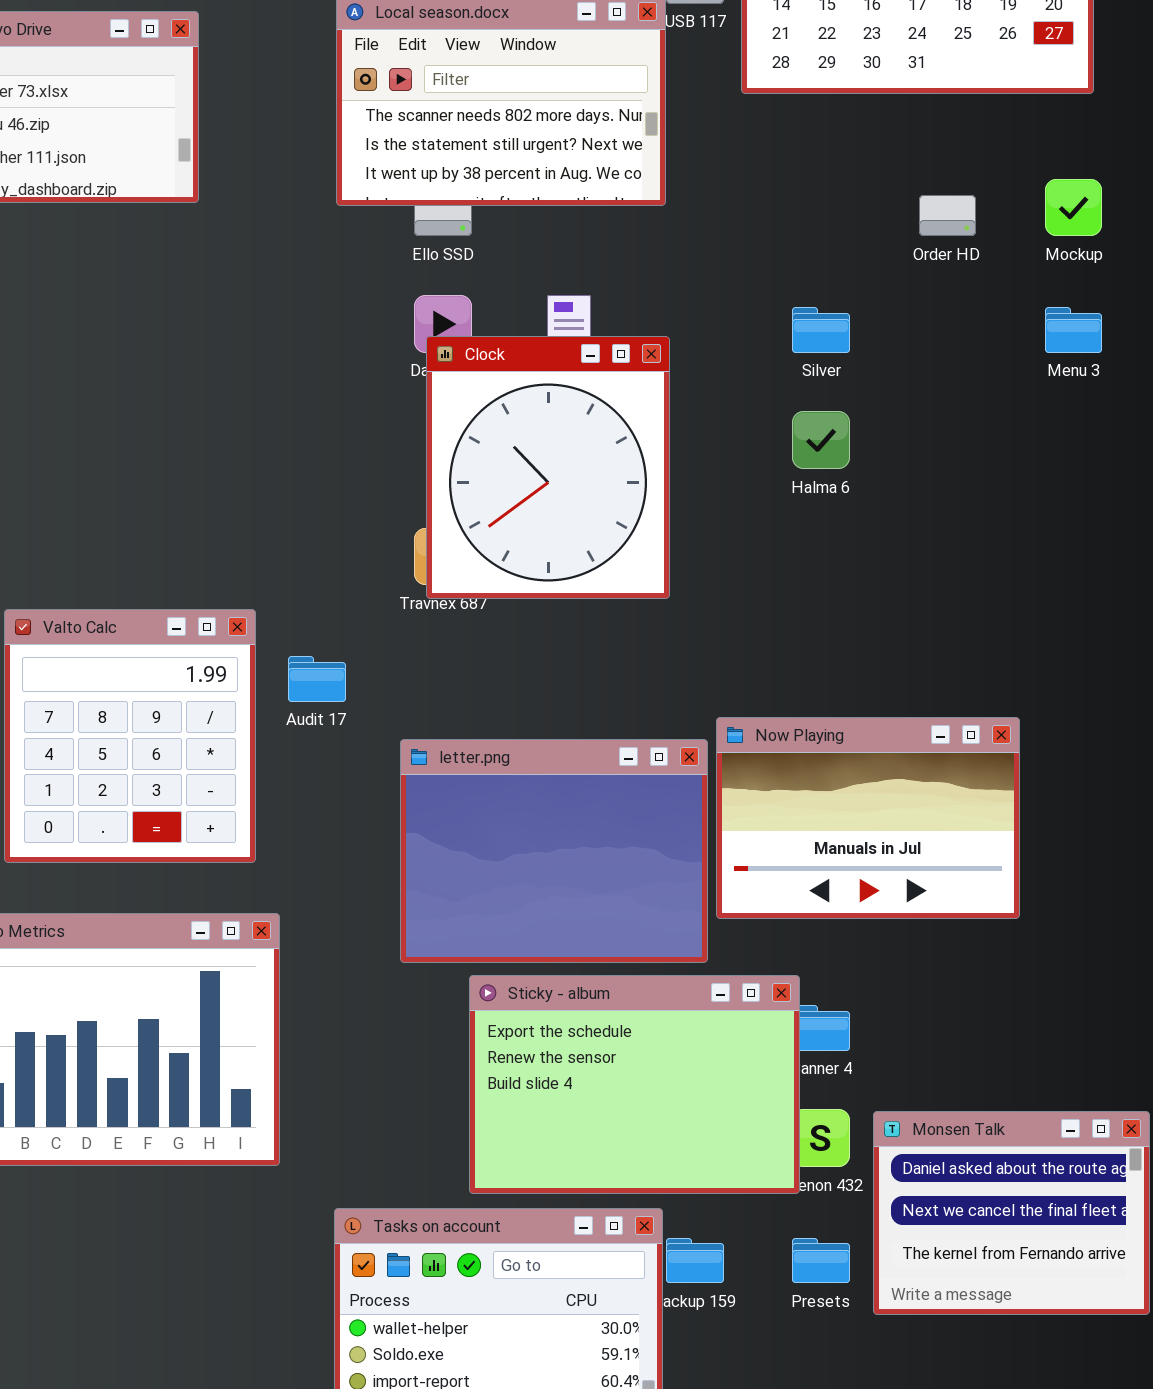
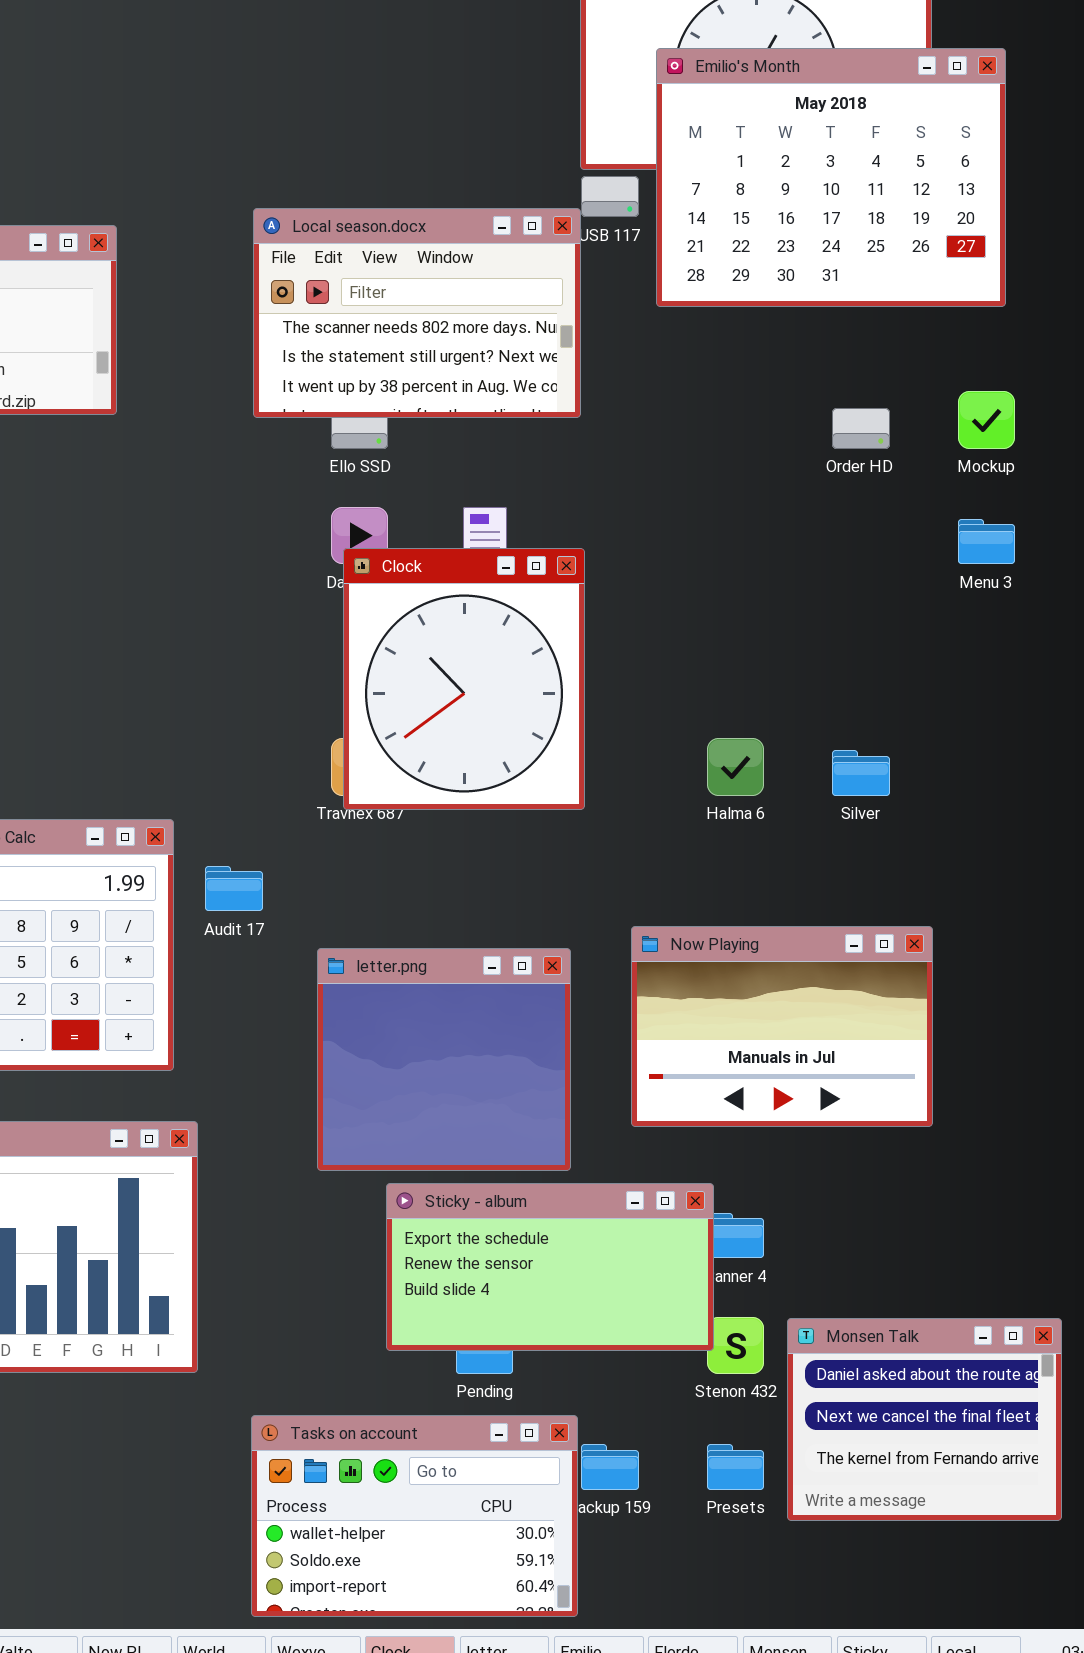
Silver: [792,307,850,353] -> [832,750,890,796], moved
Halma 6: [792,411,850,469] -> [707,738,764,796], moved
letter.png: [400,739,708,963] -> [317,948,571,1171], resized
Sticky - album: [469,975,800,1194] -> [386,1183,714,1351], resized

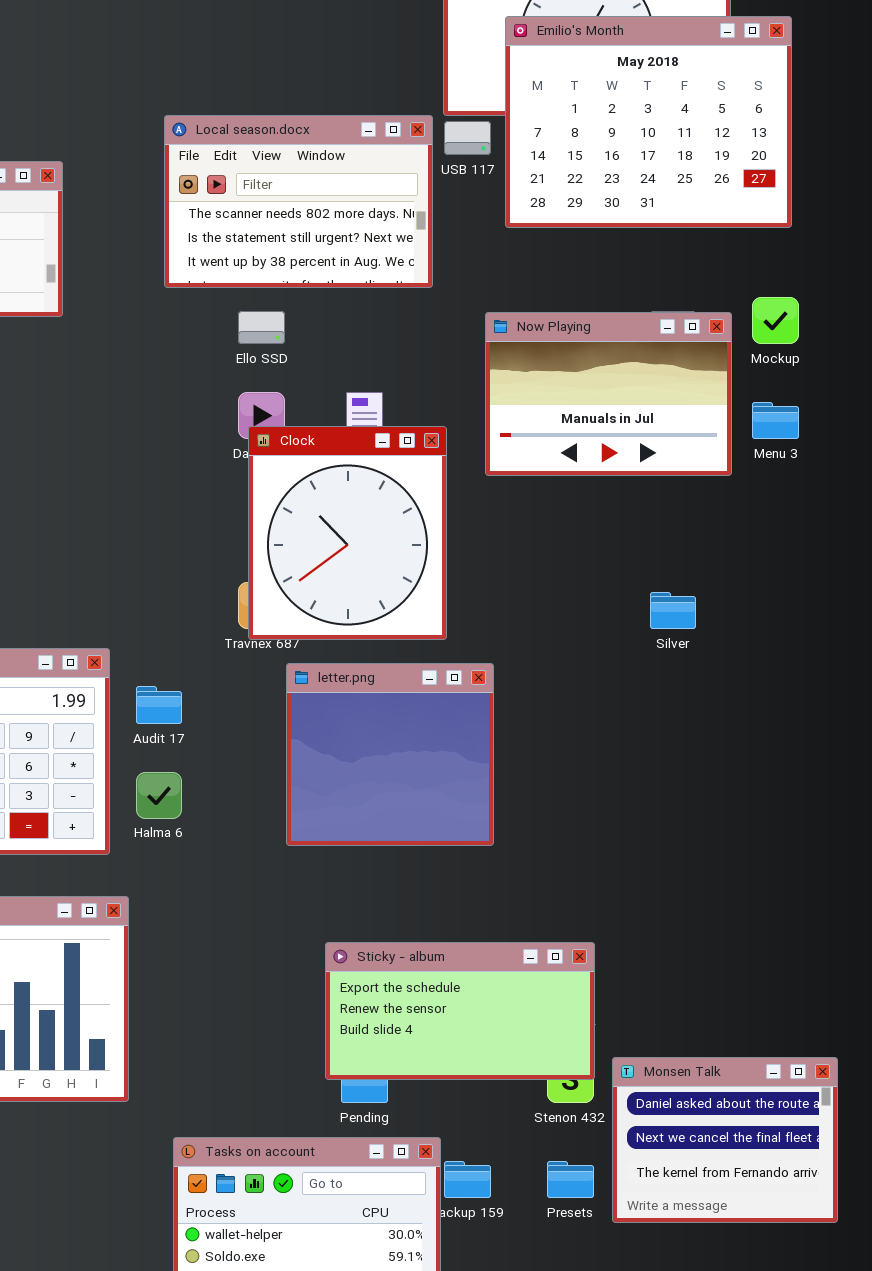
Local season.docx: [253,208,581,418] -> [164,115,433,288], moved
Halma 6: [707,738,764,796] -> [136,772,182,819], moved
Now Playing: [631,926,933,1127] -> [485,312,732,476], moved
letter.png: [317,948,571,1171] -> [286,663,494,846], moved
Sticky - album: [386,1183,714,1351] -> [325,942,595,1080], moved

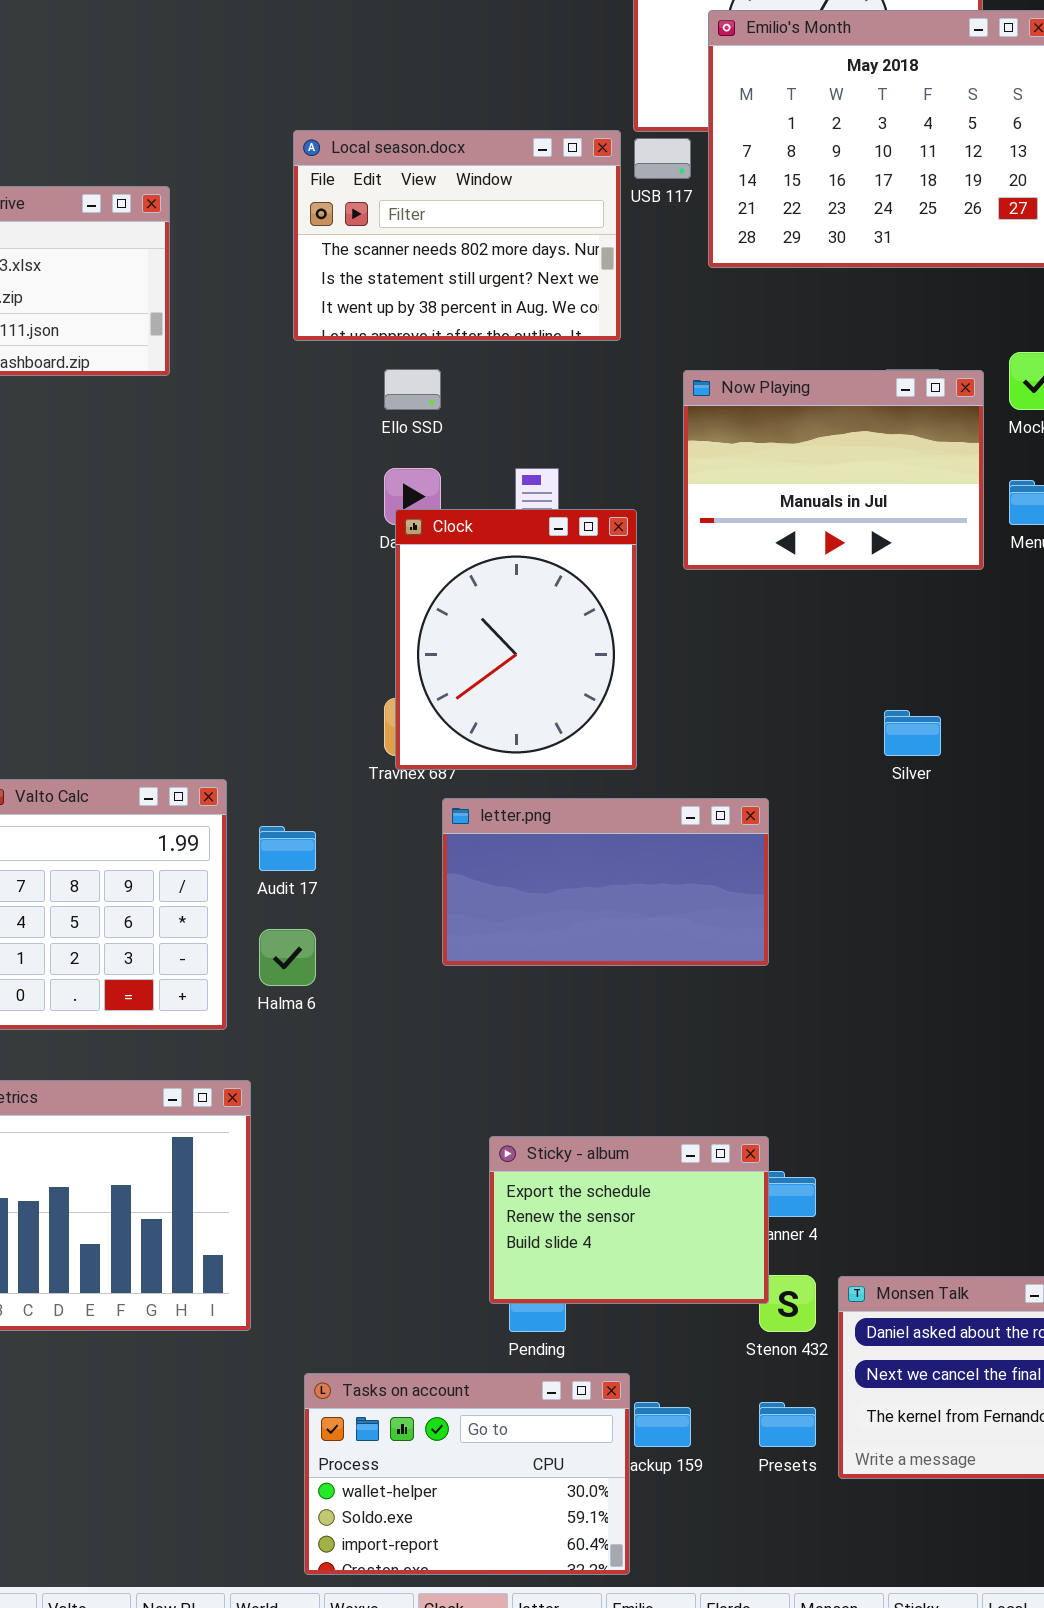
letter.png: [286,663,494,846] -> [442,798,769,966], resized
Sticky - album: [325,942,595,1080] -> [489,1136,769,1304], resized

